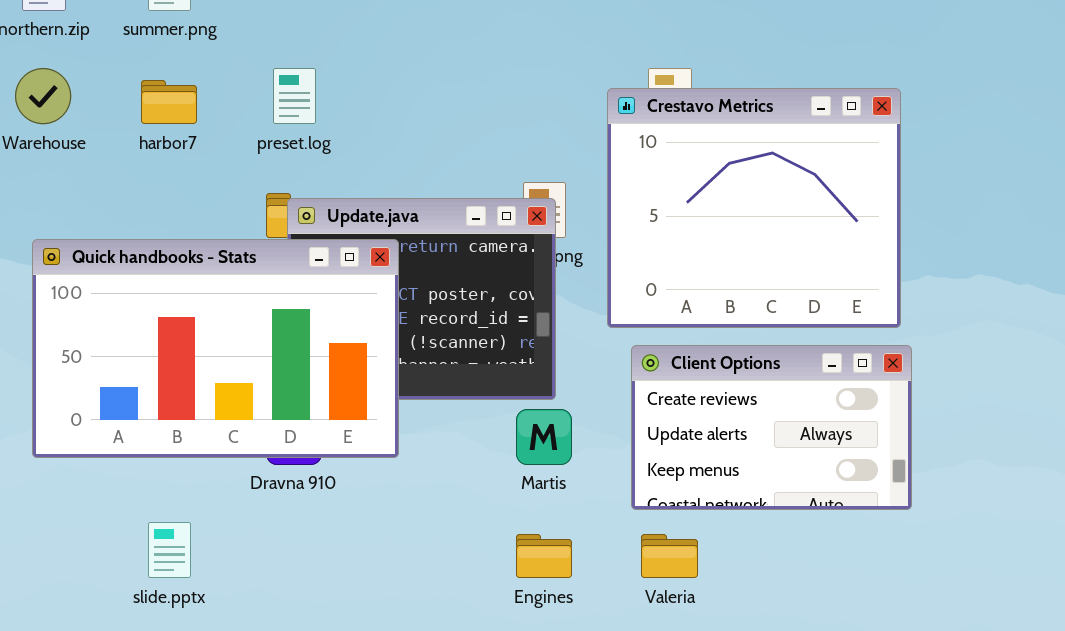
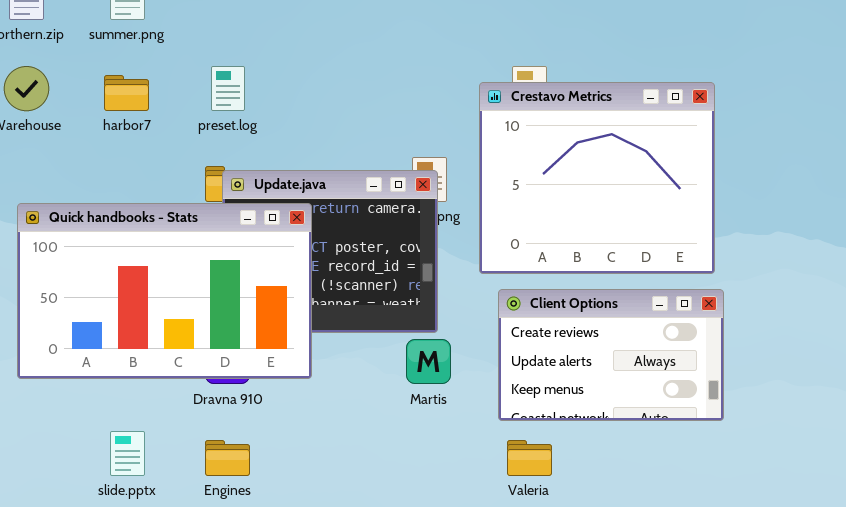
Engines: [516,534,572,578] -> [205,440,250,476], moved

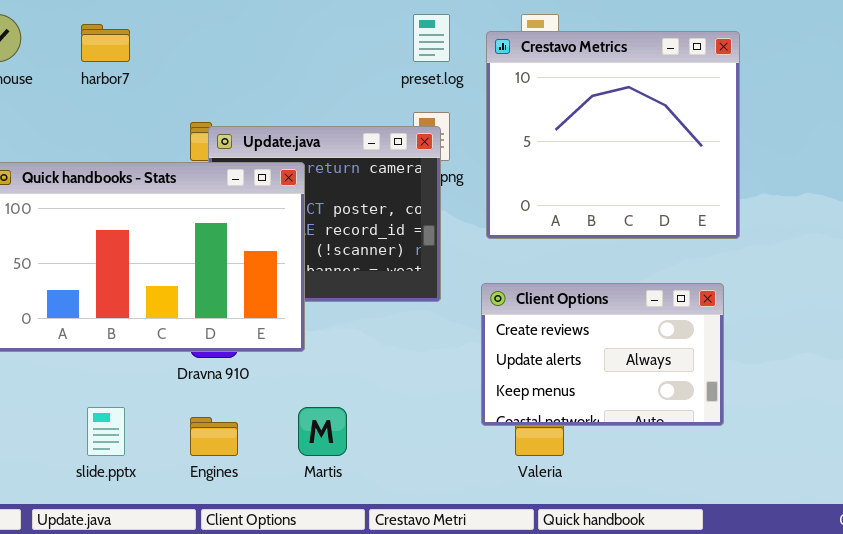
preset.log: [211,66,245,111] -> [413,14,450,62], moved
Client Options: [498,289,724,421] -> [481,283,724,426], moved
Martis: [406,339,451,384] -> [298,407,347,456], moved

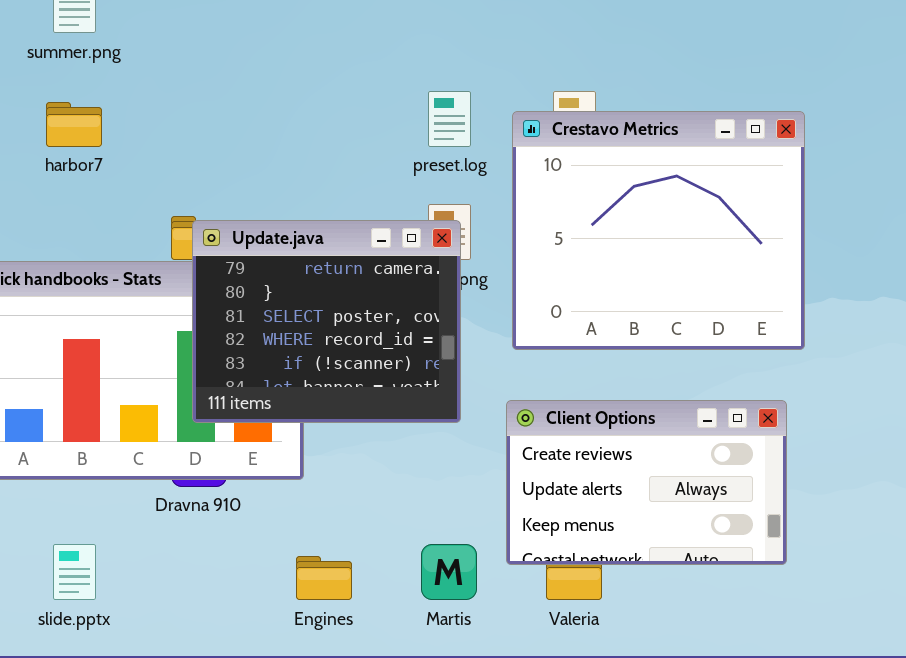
Update.java: [208,126,441,302] -> [192,220,461,423], raised
Martis: [298,407,347,456] -> [421,544,477,600], moved
Engines: [190,417,238,456] -> [296,556,352,600], moved

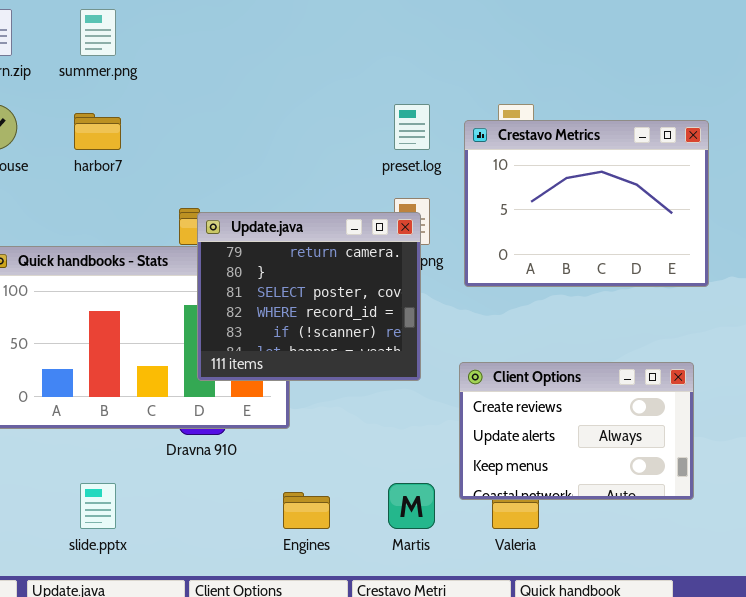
Crestavo Metrics: [512,111,805,350] -> [464,120,709,287], resized

